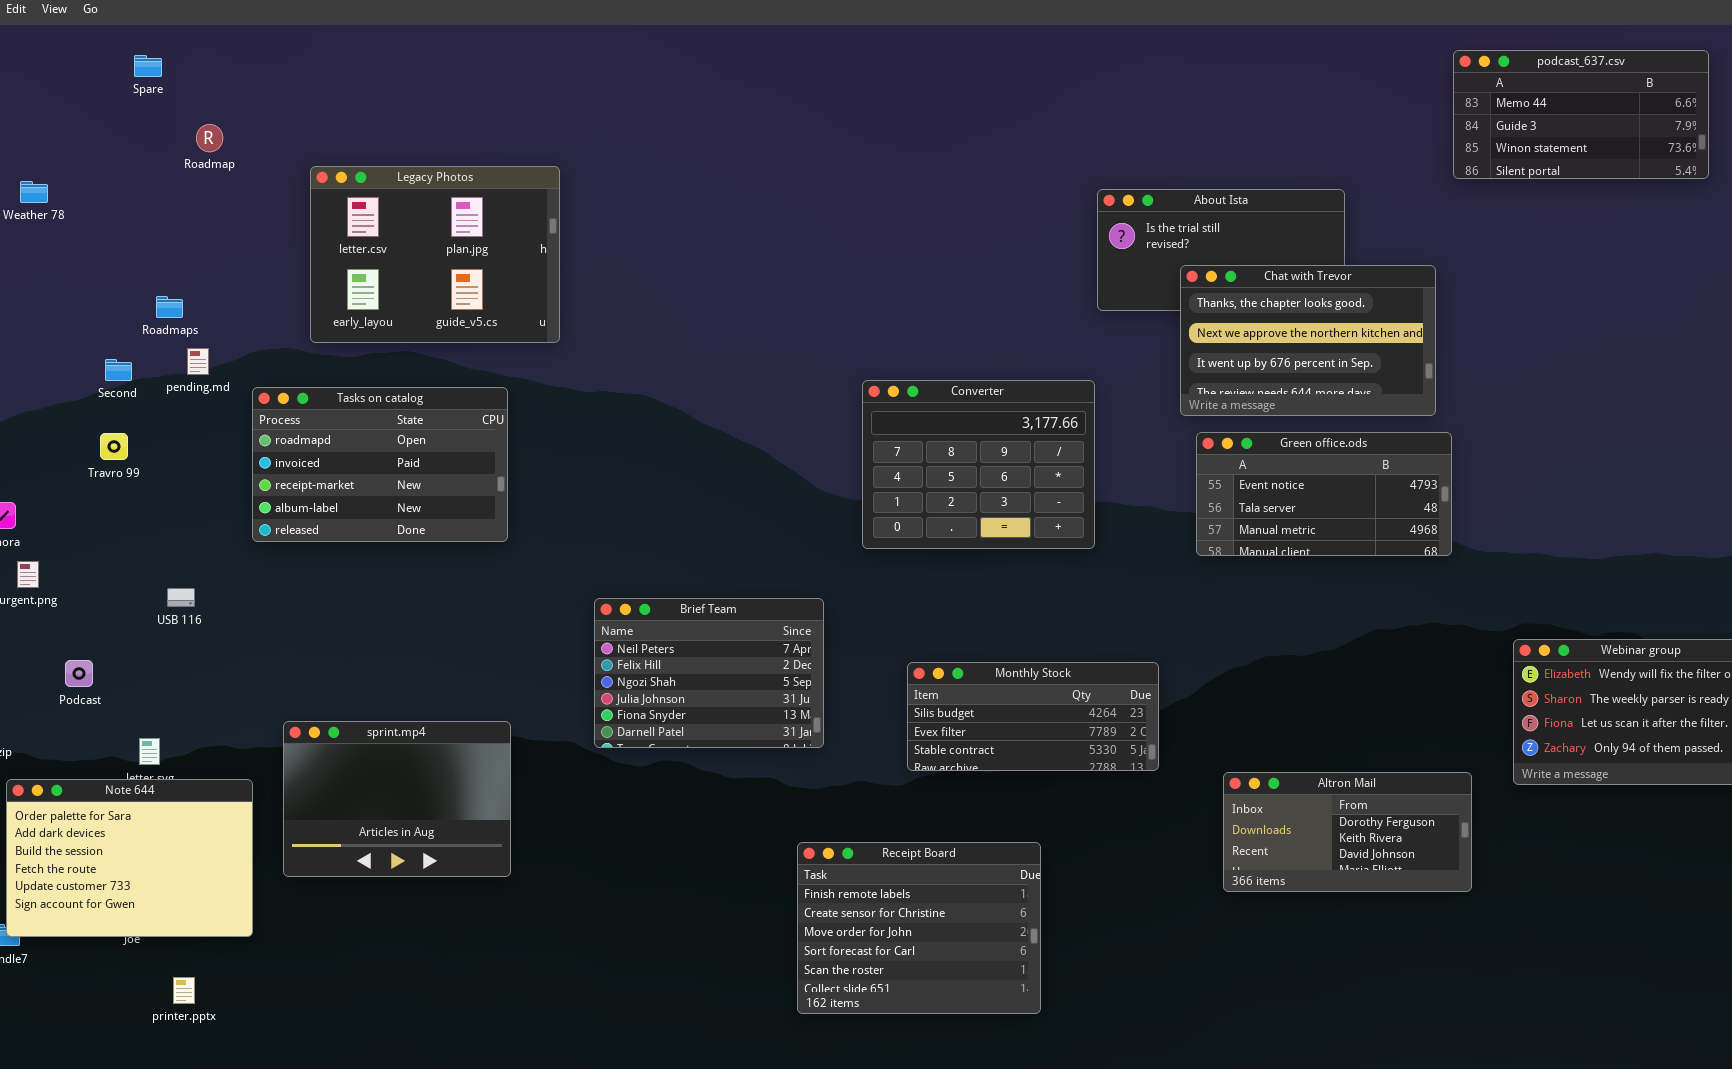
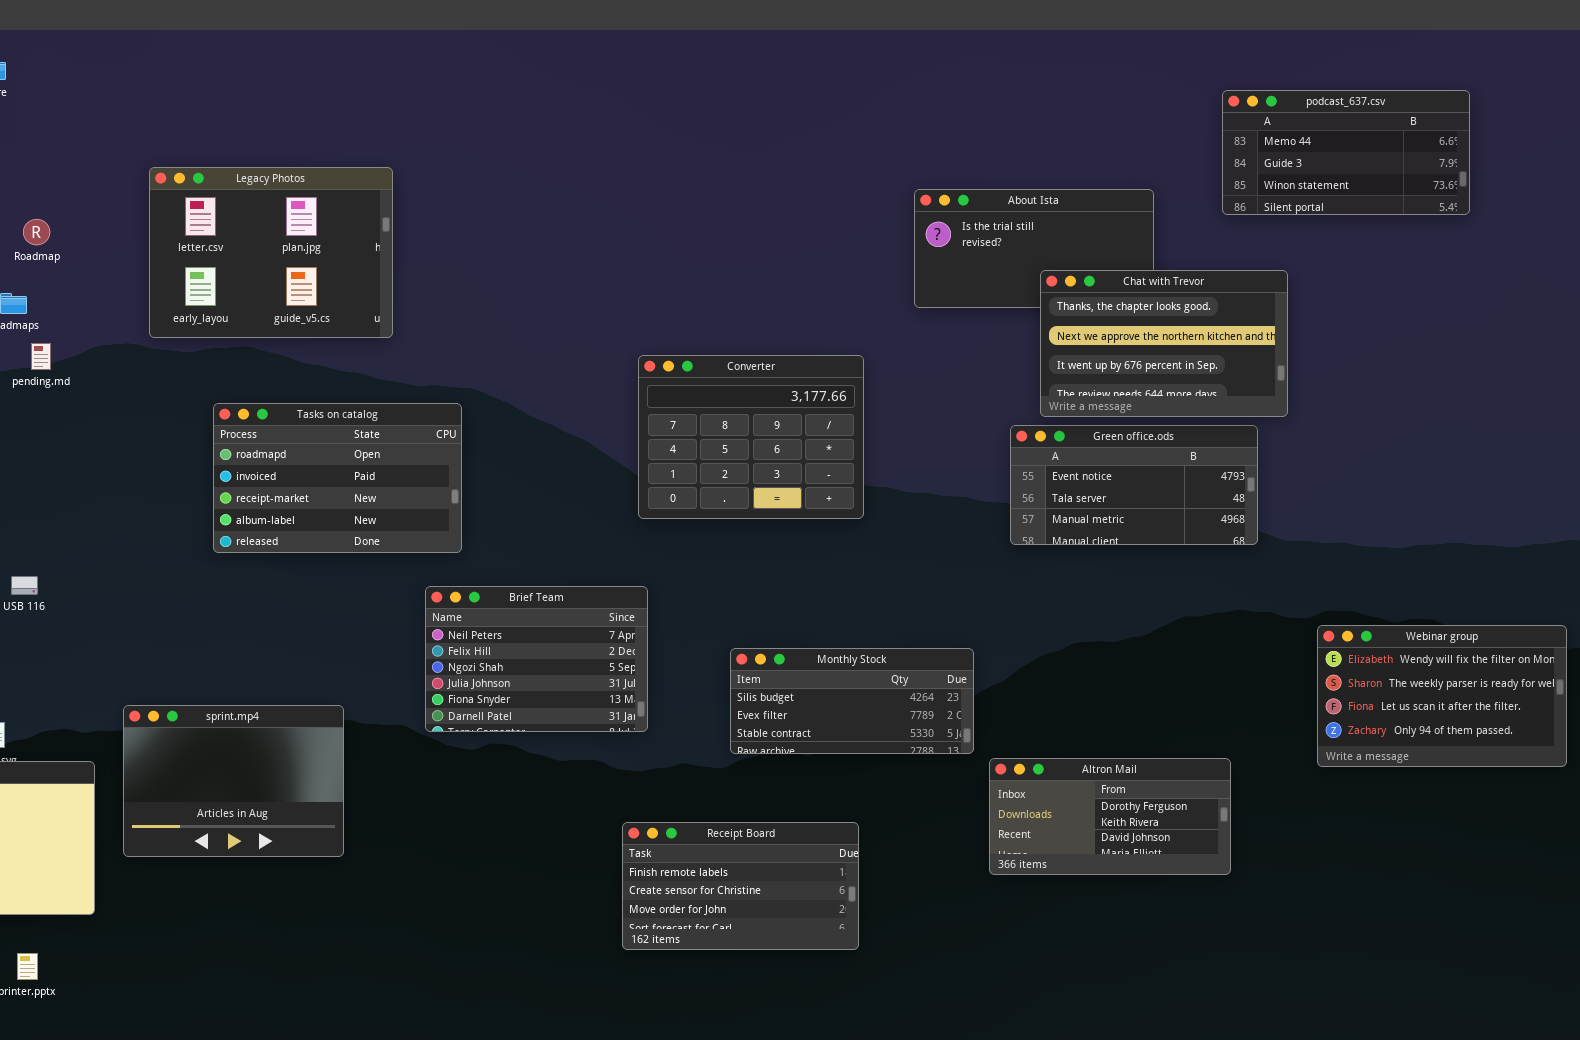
podcast_637.csv: [1453,50,1709,179] -> [1222,90,1470,215], moved
Roadmap: [196,124,223,152] -> [23,219,50,245], moved
Chat with Trevor: [1180,265,1436,416] -> [1040,270,1288,417], moved
Converter: [862,380,1095,549] -> [638,355,864,519], moved
Tasks on catalog: [252,387,508,542] -> [213,403,462,553], moved
Altron Mail: [1223,772,1472,892] -> [989,758,1231,875], moved
Receipt Board: [797,842,1041,1014] -> [622,822,859,950], resized

